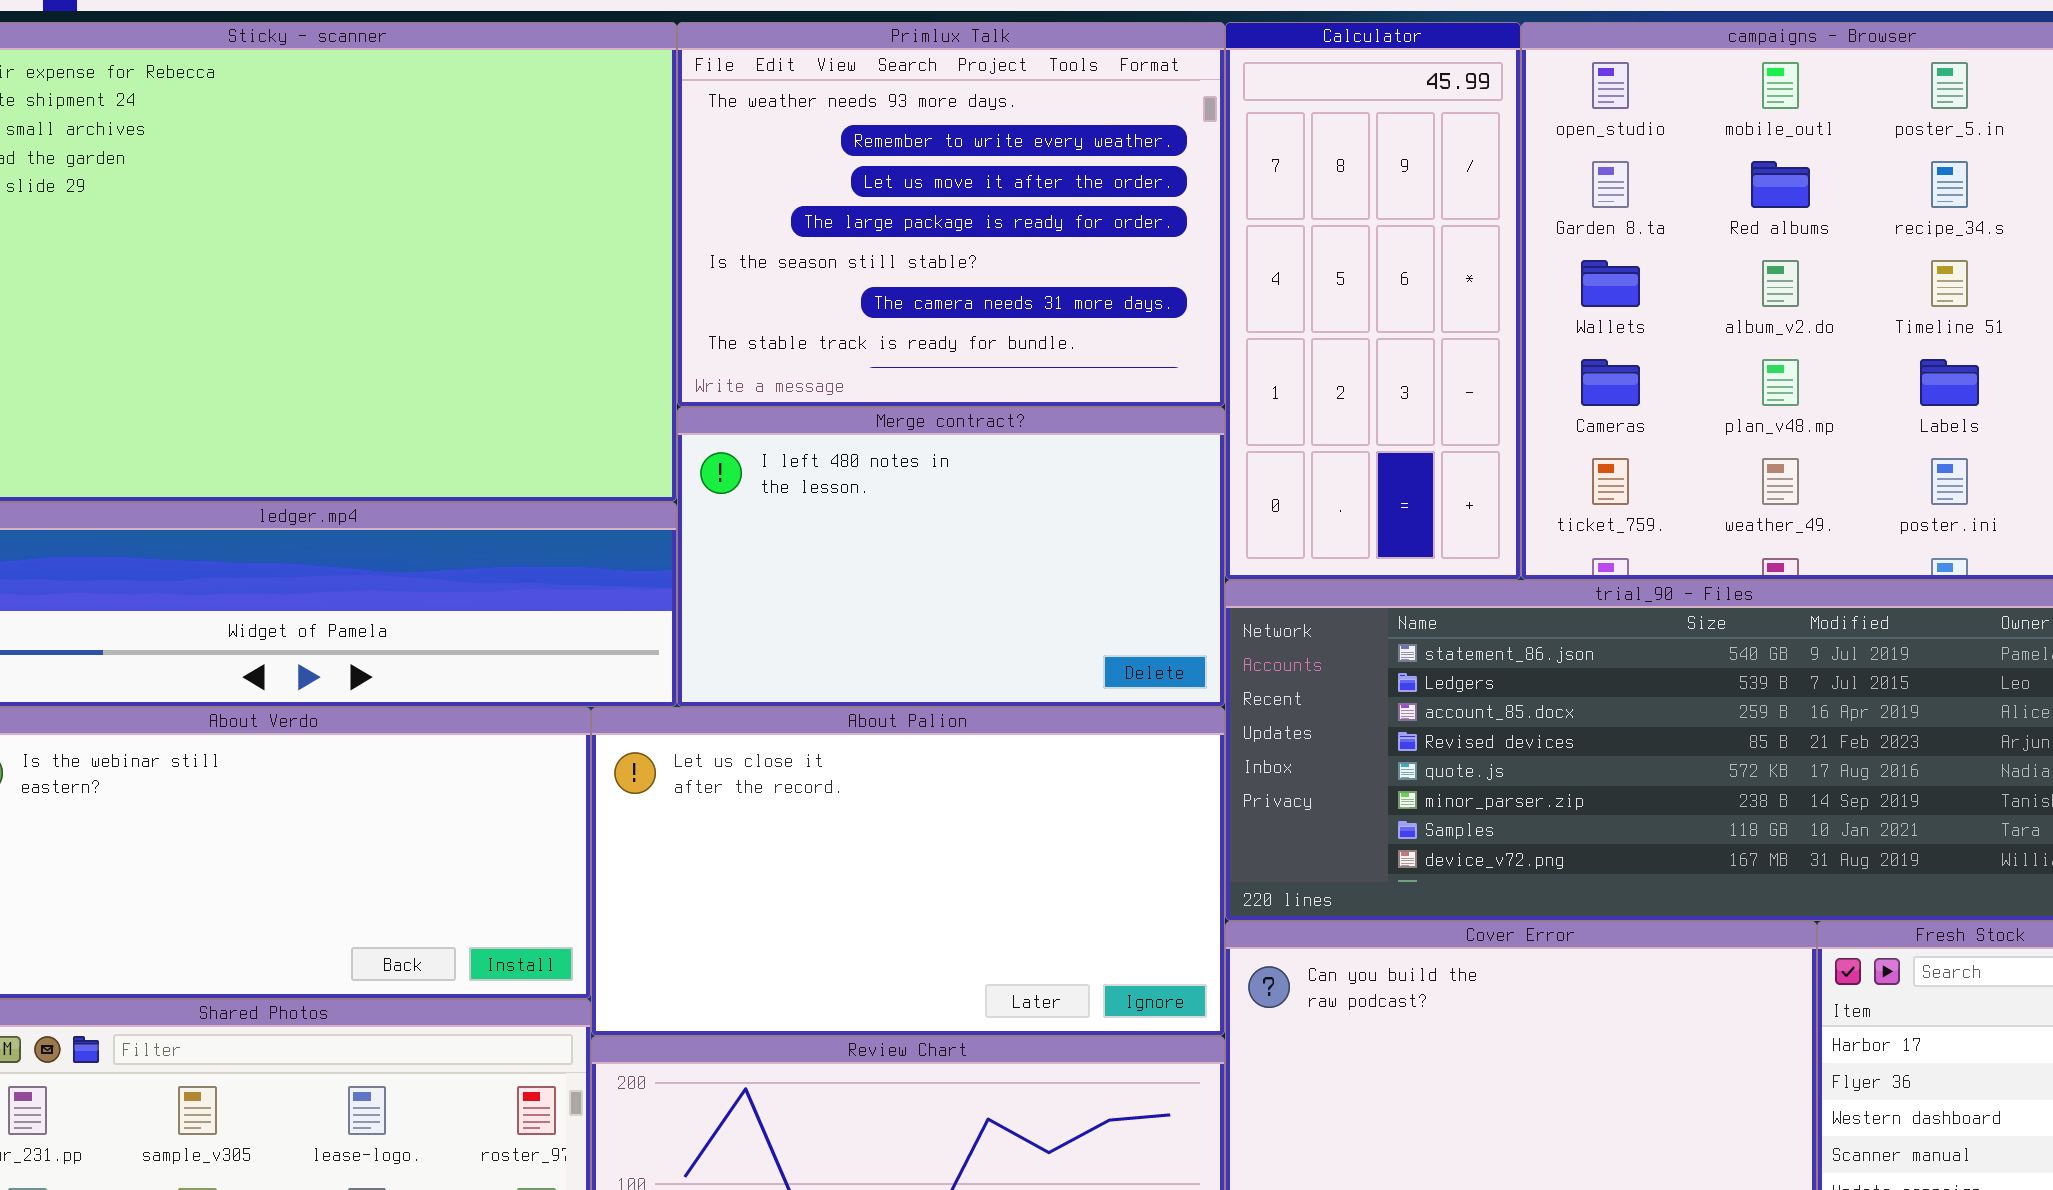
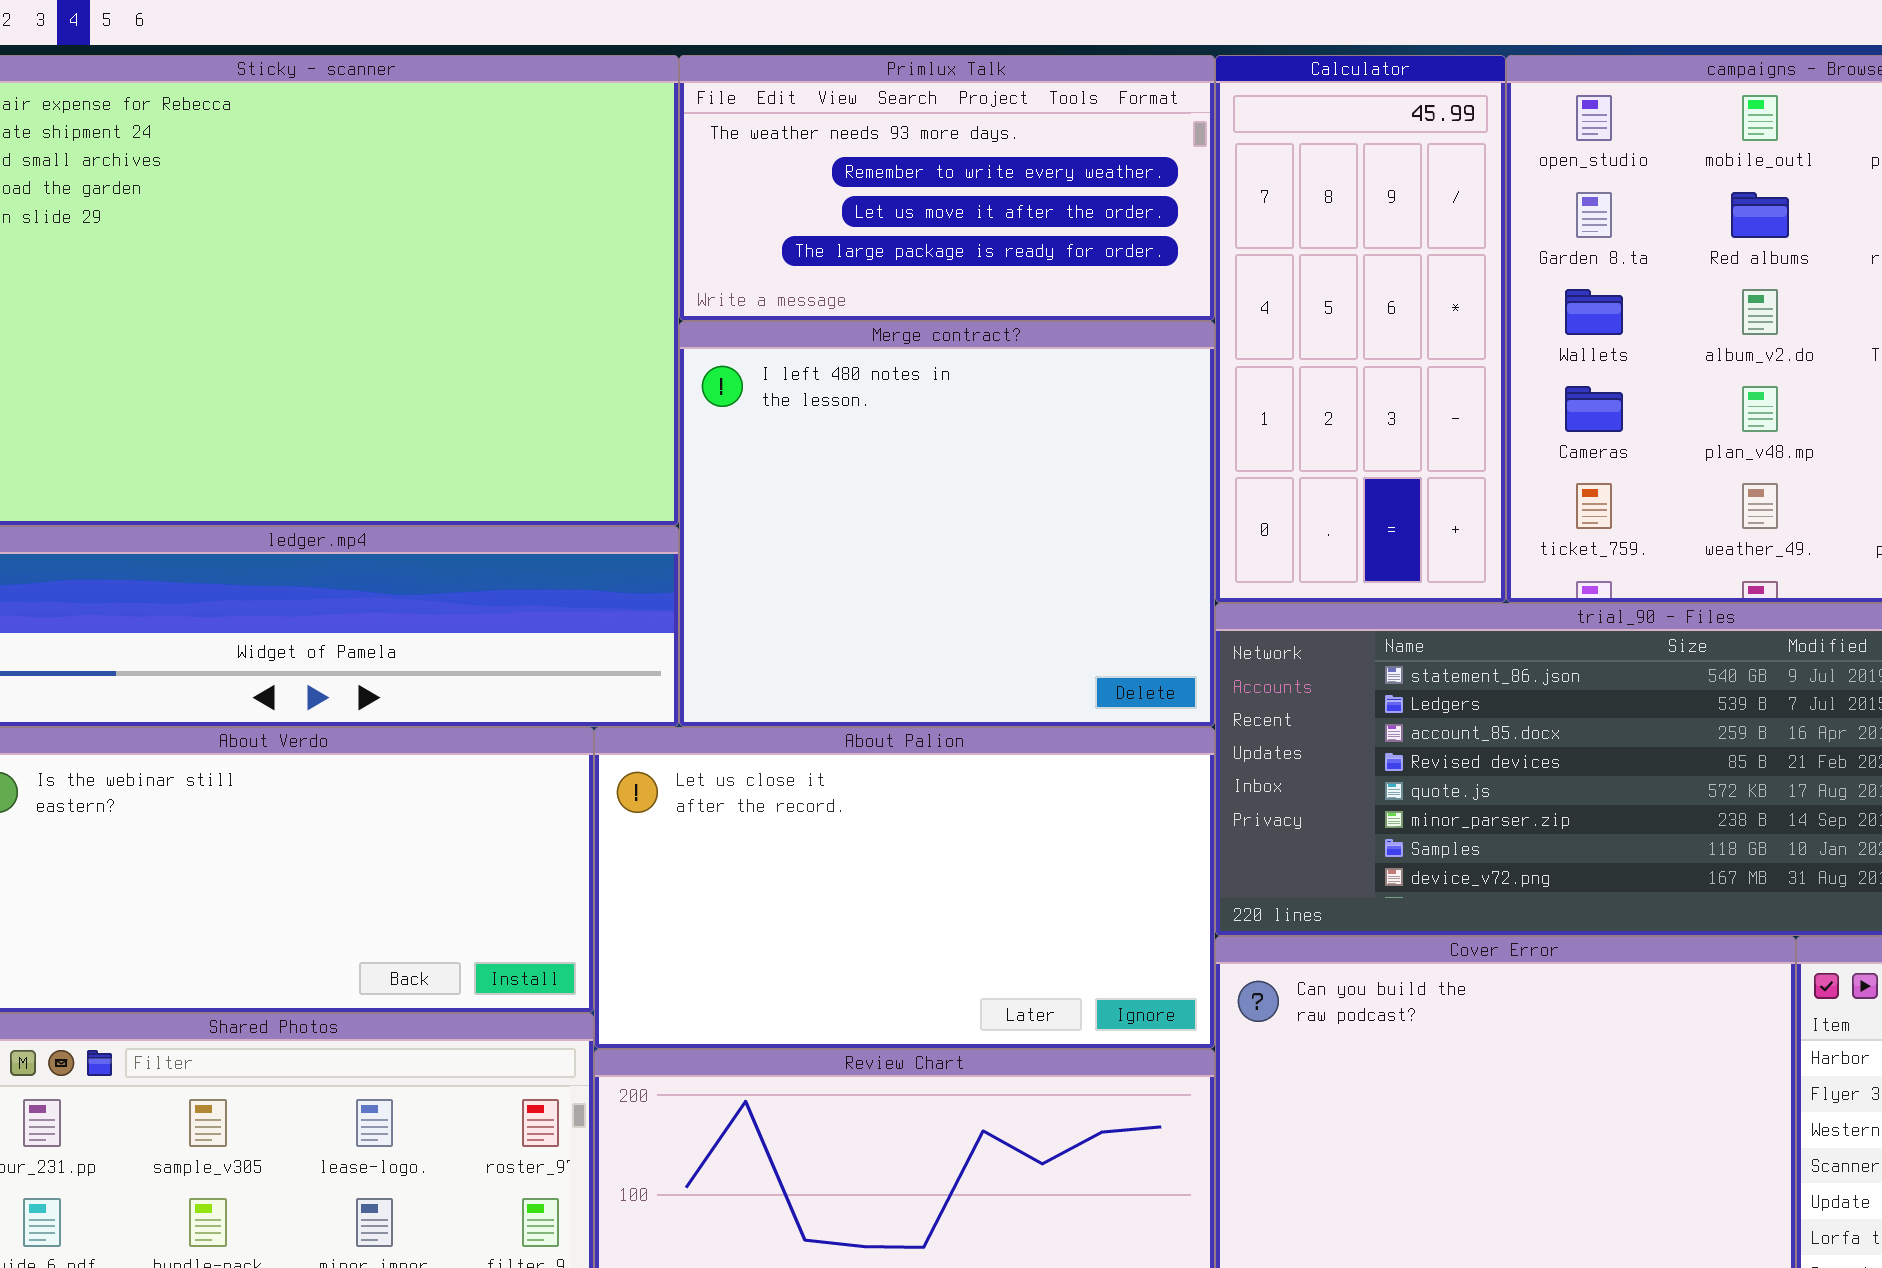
Primlux Talk: [677,22,1225,407] -> [679,55,1215,321], resized
Merge contract?: [677,407,1225,707] -> [679,321,1215,727], resized

